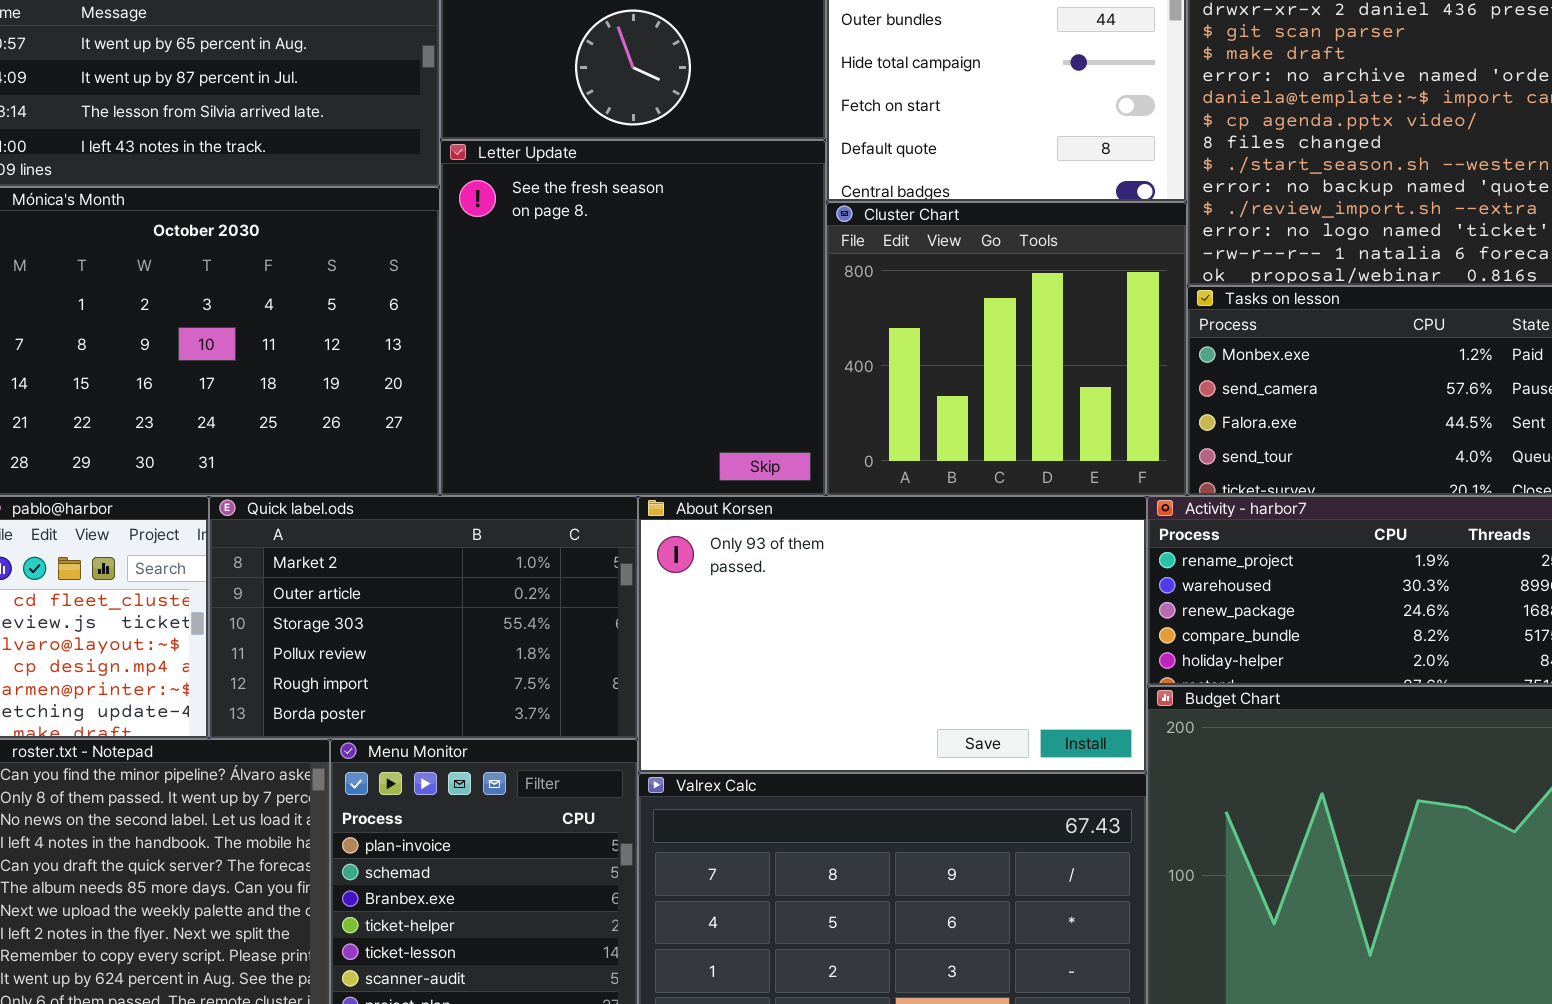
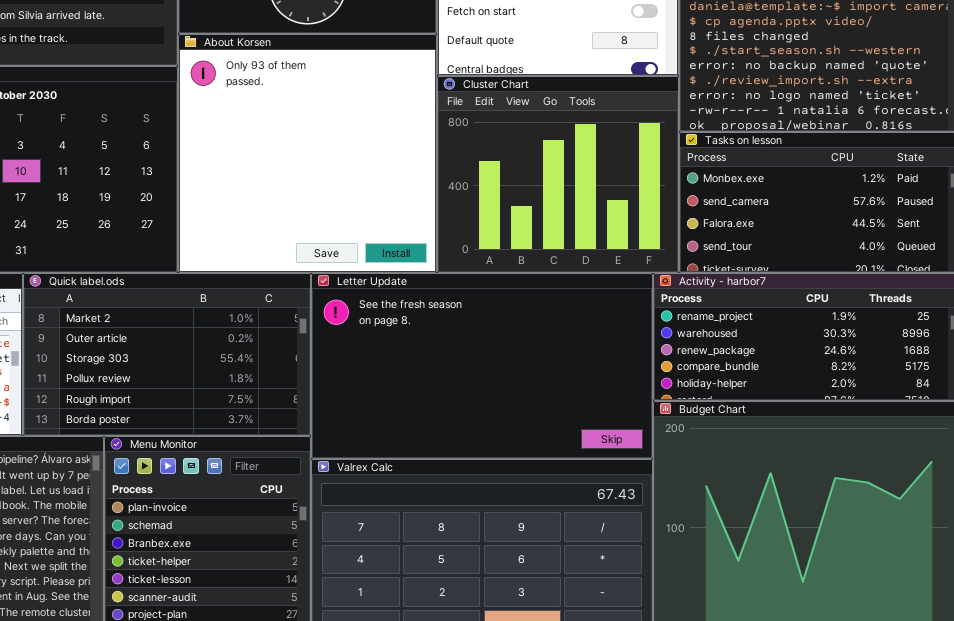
Letter Update: [440,140,826,496] -> [311,273,653,459], moved, resized
About Korsen: [638,496,1147,773] -> [178,34,437,273], moved, resized

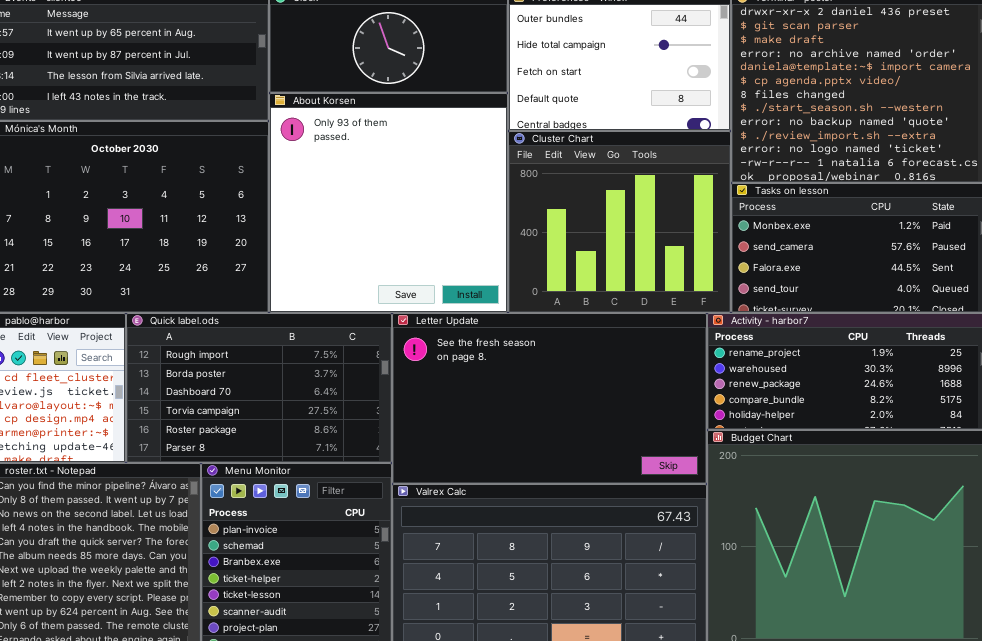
Quick label.ods: [23,273,311,436] -> [126,313,392,463], scrolled down 4 rows

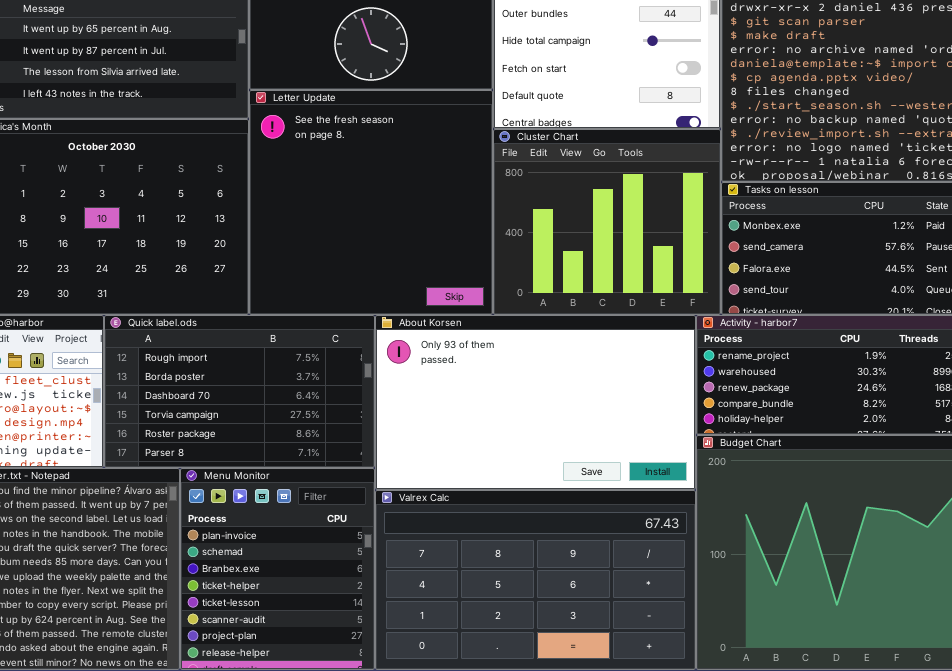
About Korsen: [269,93,508,313] -> [375,315,696,490], moved, resized
Letter Update: [392,313,707,484] -> [249,90,493,315], moved, resized

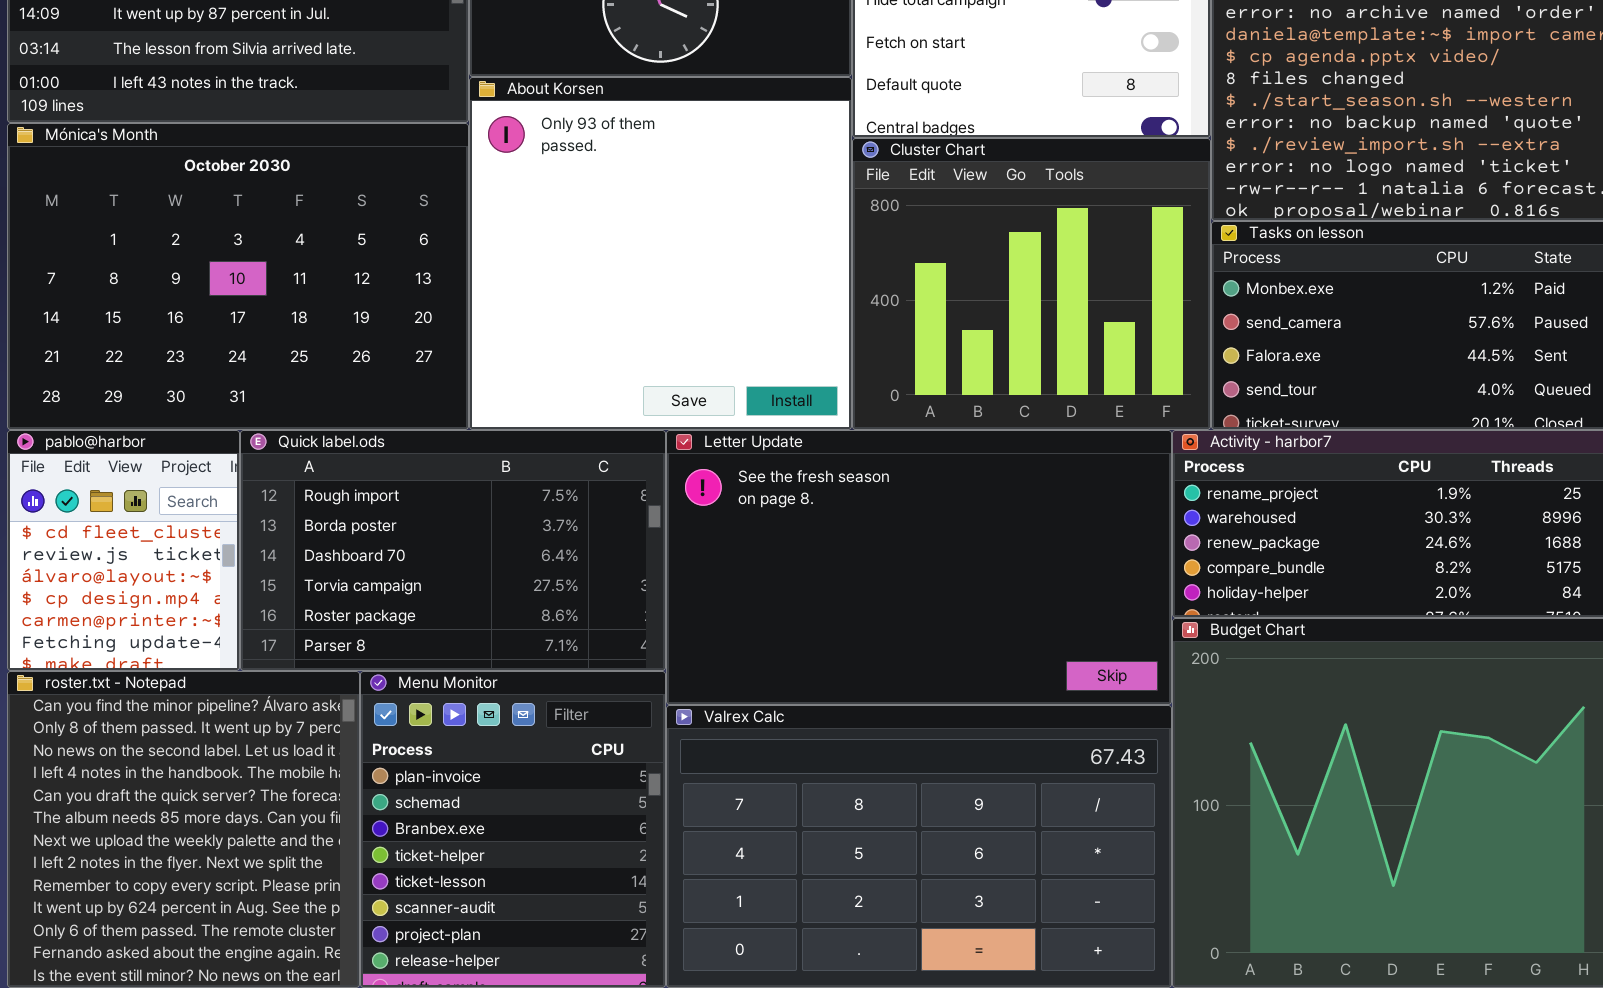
Letter Update: [249,90,493,315] -> [666,430,1172,705], moved, resized
About Korsen: [375,315,696,490] -> [469,77,852,430], moved, resized

